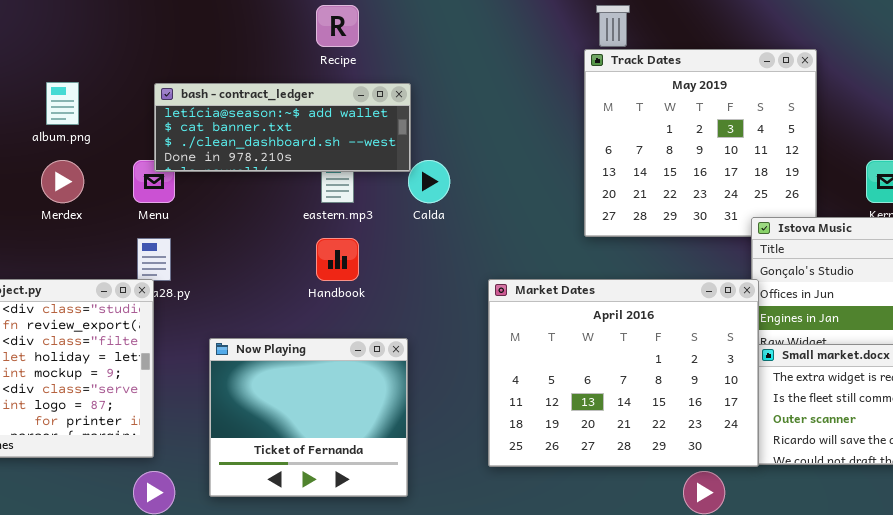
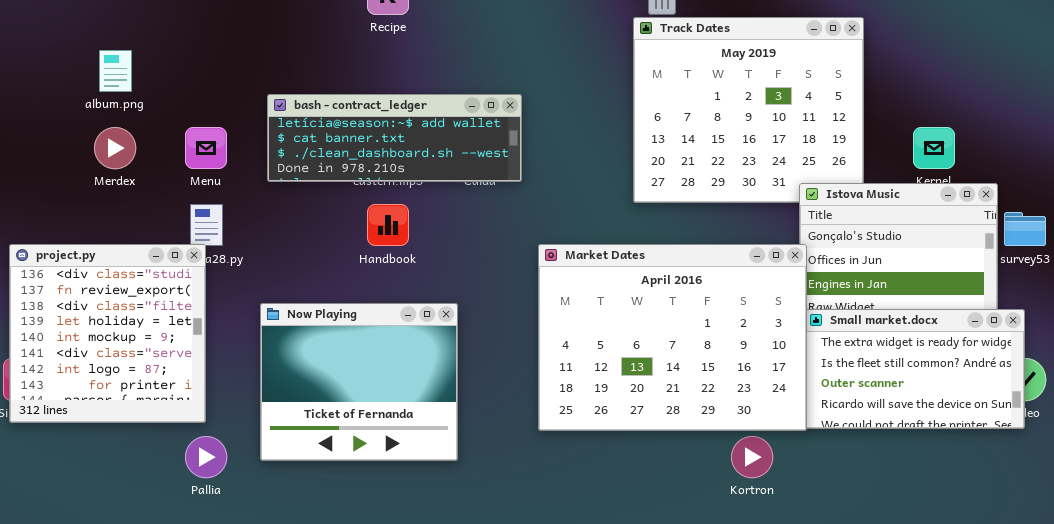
bash - contract_ledger: [154,83,411,172] -> [267,94,522,182], moved

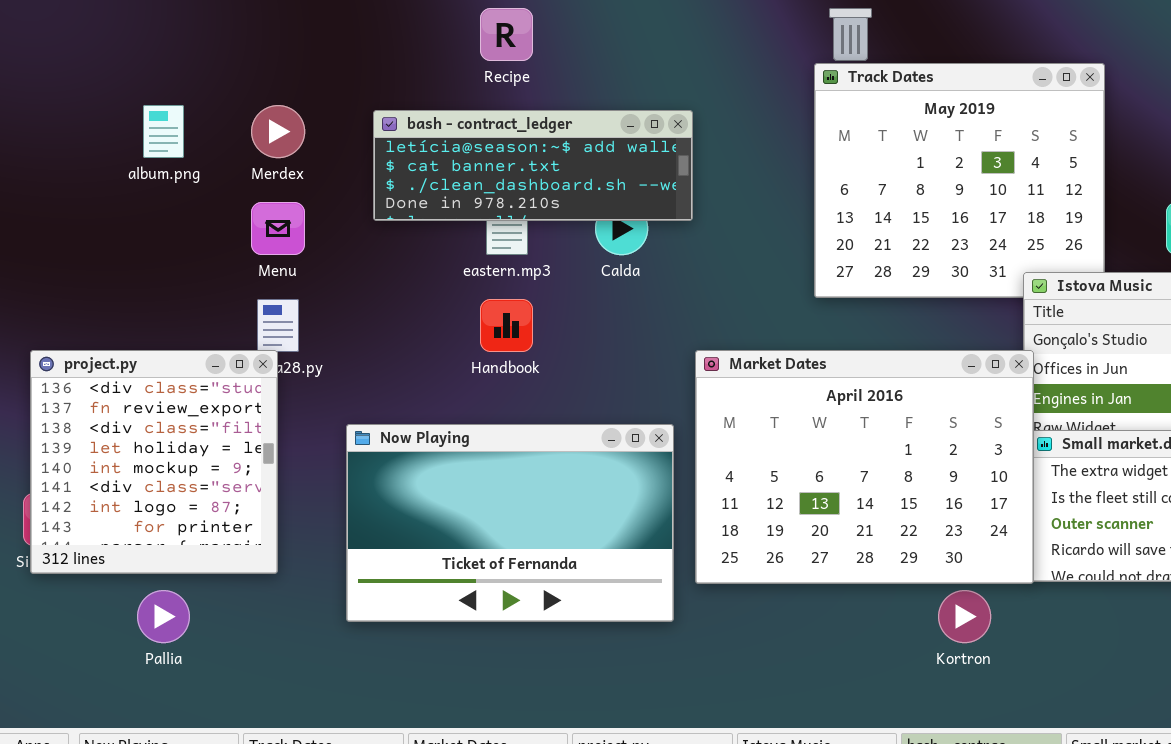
bash - contract_ledger: [267,94,522,182] -> [373,110,693,221], moved
Merdex: [94,127,136,169] -> [251,105,305,158], moved
Now Playing: [260,303,458,461] -> [346,424,674,622], resized
Pallia: [185,436,227,478] -> [137,590,190,643], moved

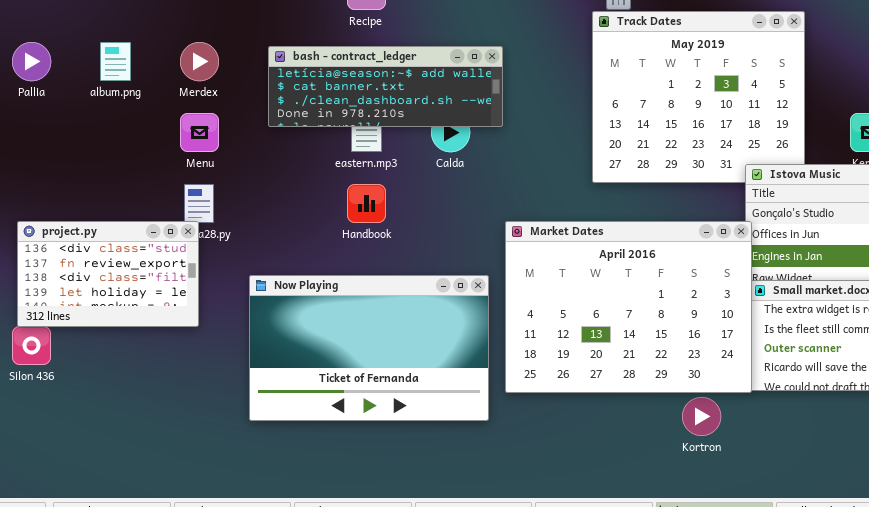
project.py: [30,350,278,574] -> [17,221,199,327], resized
Pallia: [137,590,190,643] -> [12,42,51,81], moved

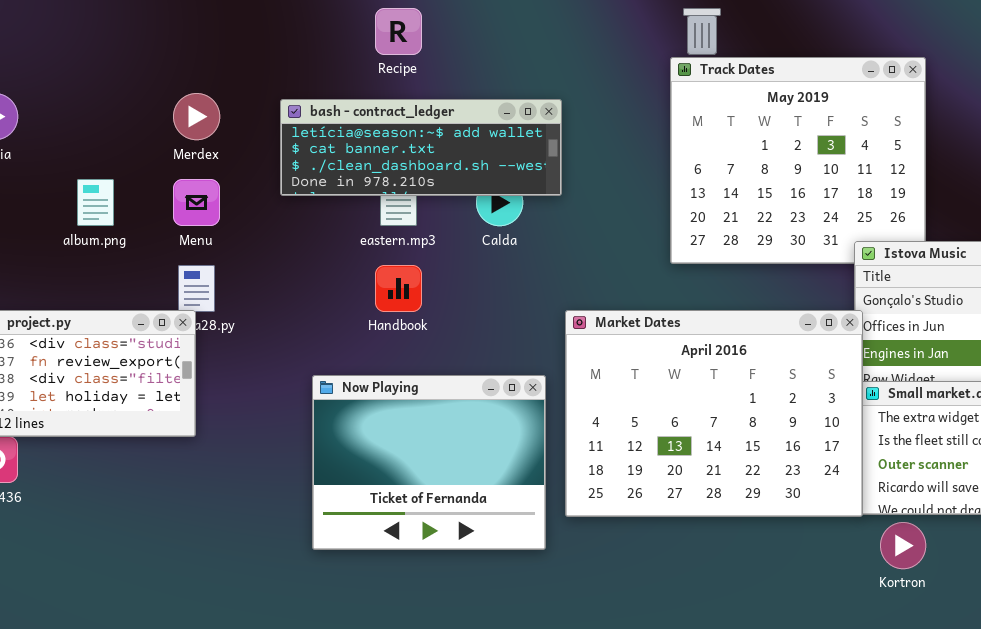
album.png: [100,42,131,81] -> [77,179,114,226], moved
Now Playing: [249,275,489,421] -> [312,375,546,550], resized
Kortron: [682,397,721,436] -> [880,522,926,569], moved

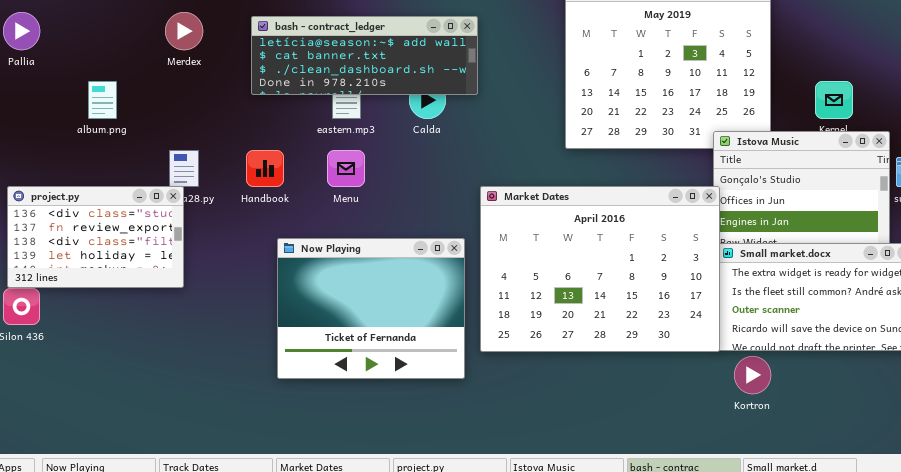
Menu: [173,179,220,226] -> [327,150,365,187], moved
Handbook: [375,265,422,312] -> [246,150,284,187], moved

